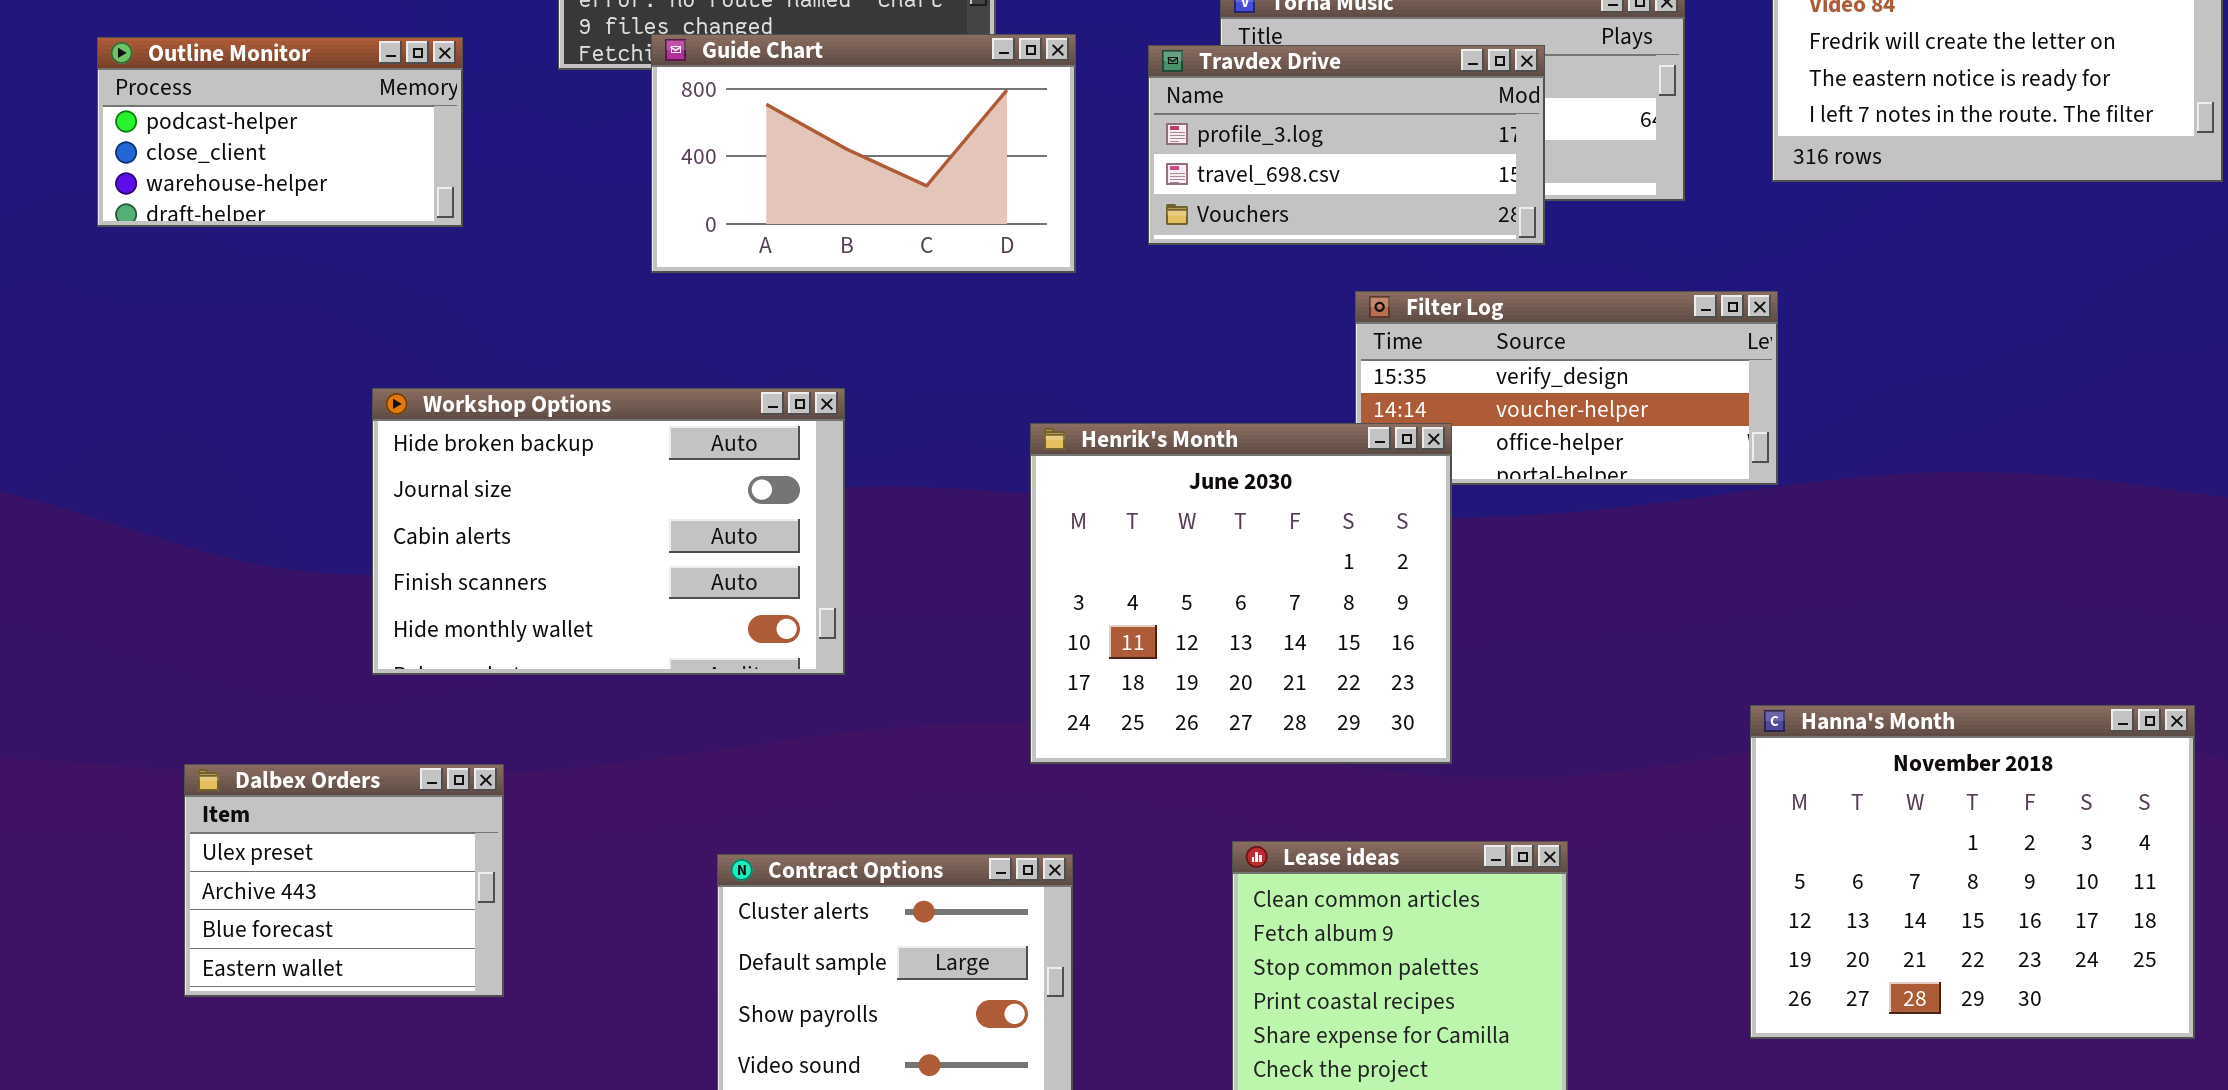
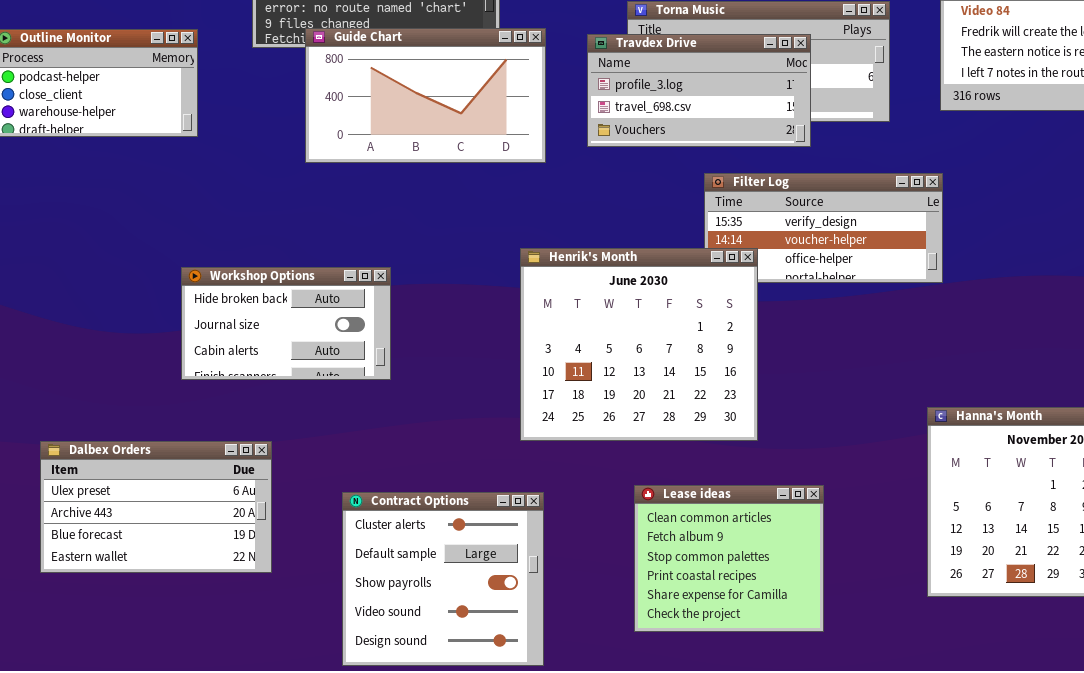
Workshop Options: [372,388,845,675] -> [181,267,391,380], moved, resized
Dalbex Orders: [184,764,504,997] -> [40,441,272,573], resized

